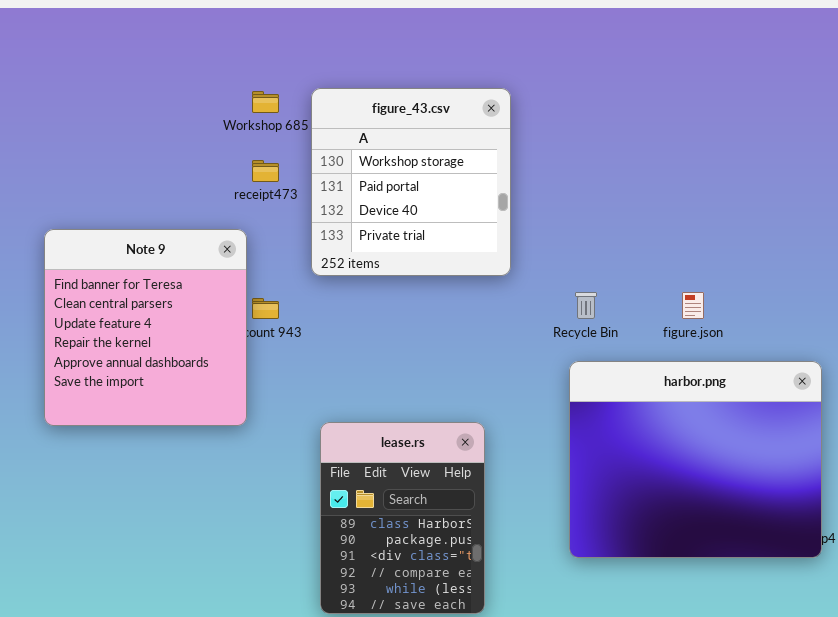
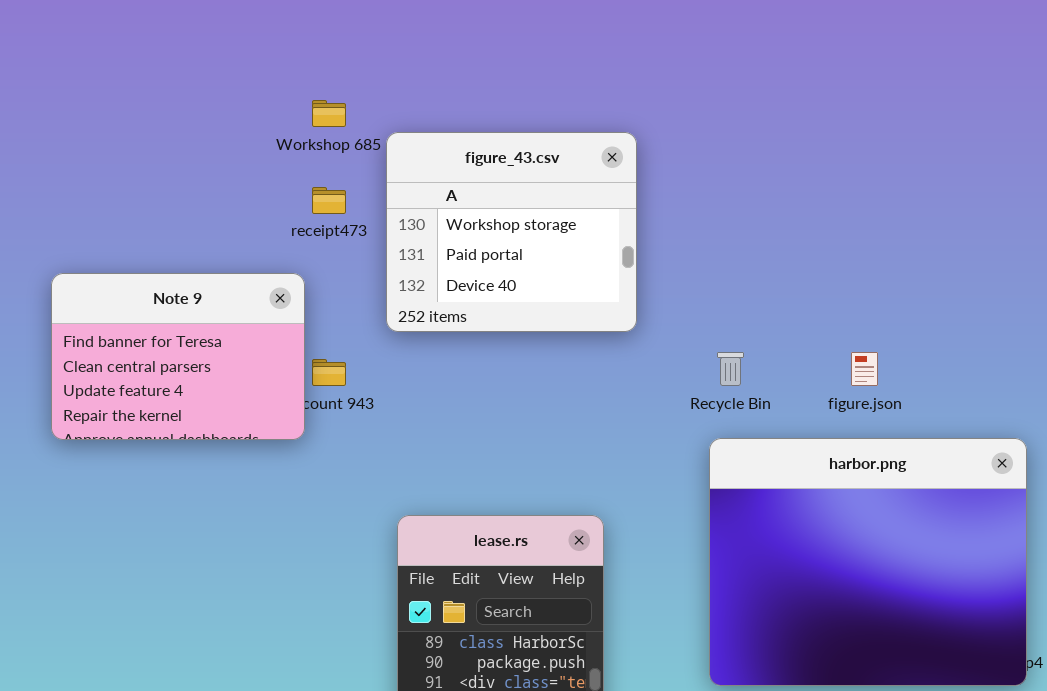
figure_43.csv: [311,88,511,276] -> [386,132,637,332], resized
Note 9: [44,229,247,426] -> [51,273,305,440], resized

